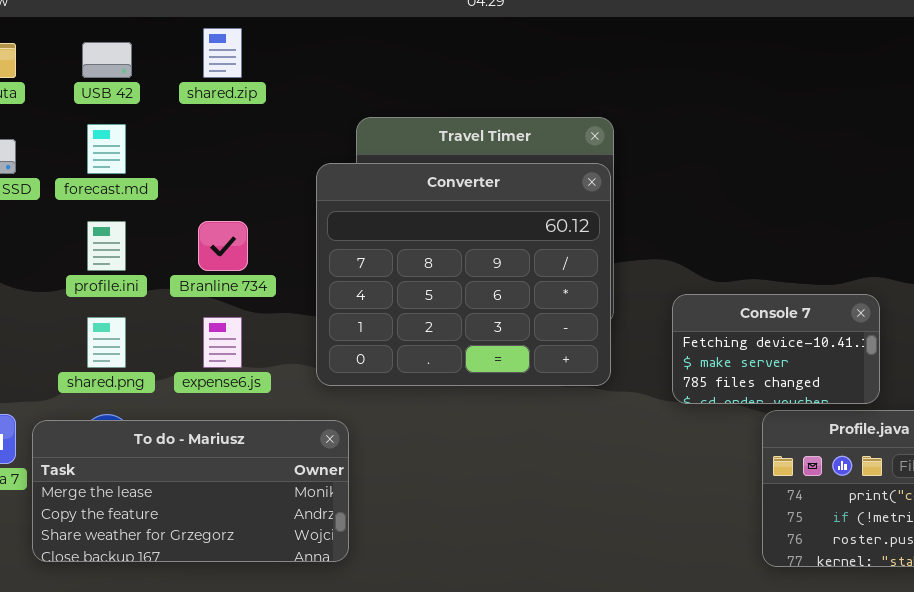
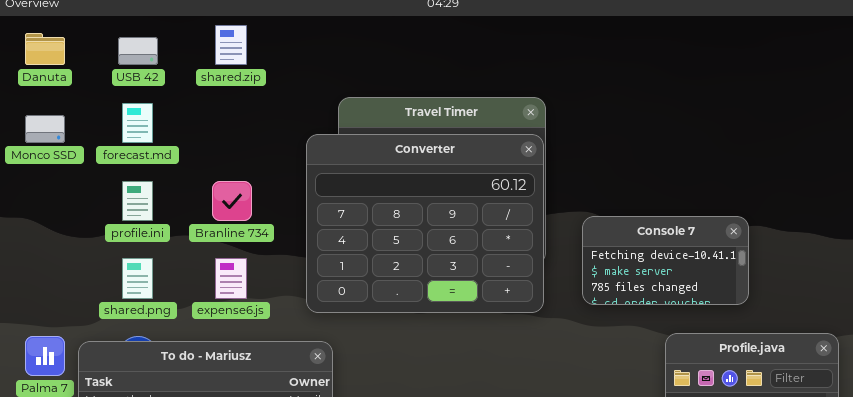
Console 7: [672,294,880,404] -> [582,216,749,305], moved

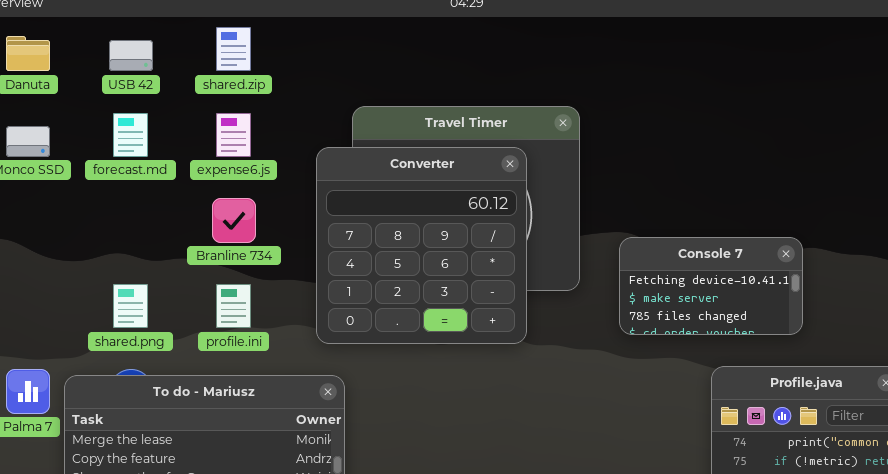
Converter: [306,134,544,313] -> [316,147,527,344], resized
profile.ini: [122,181,153,221] -> [216,284,251,328], moved
expense6.js: [215,258,247,299] -> [216,113,251,157], moved

